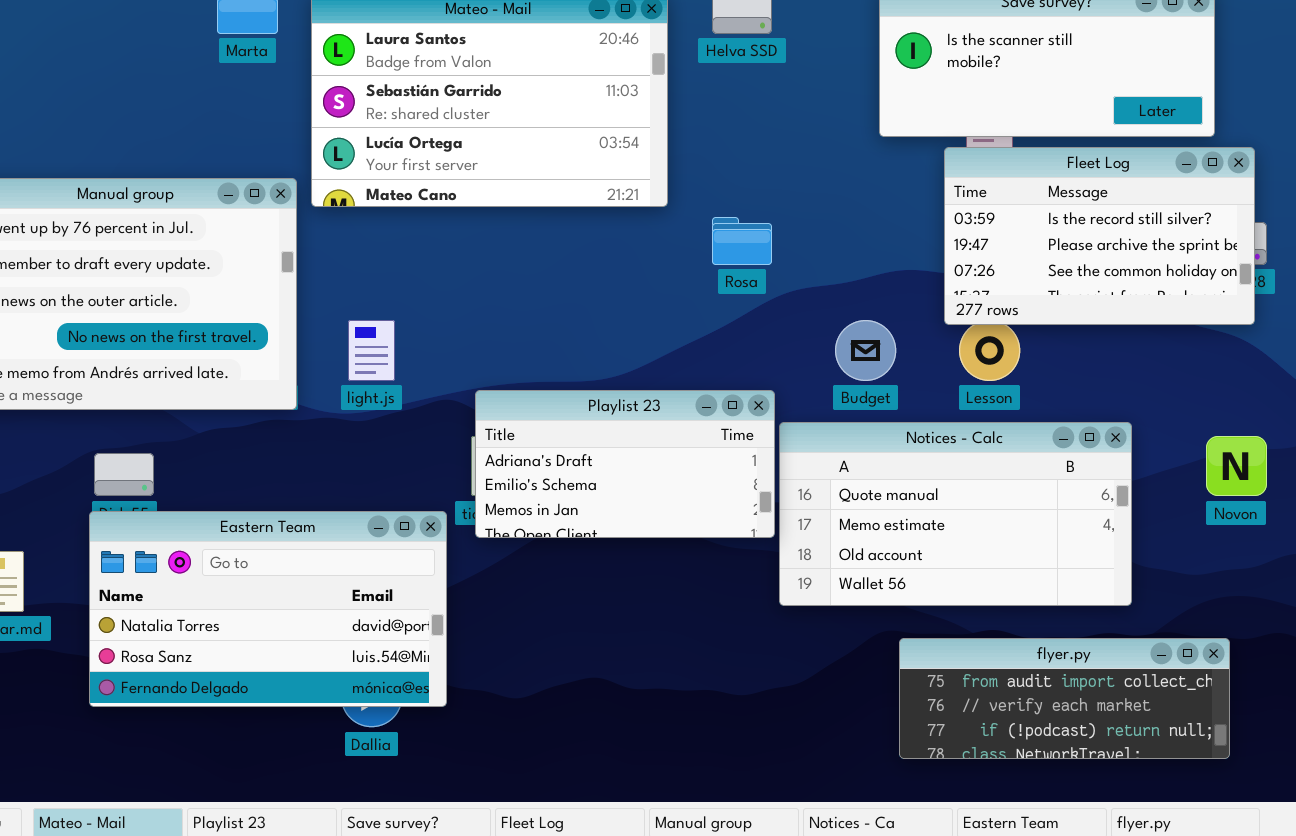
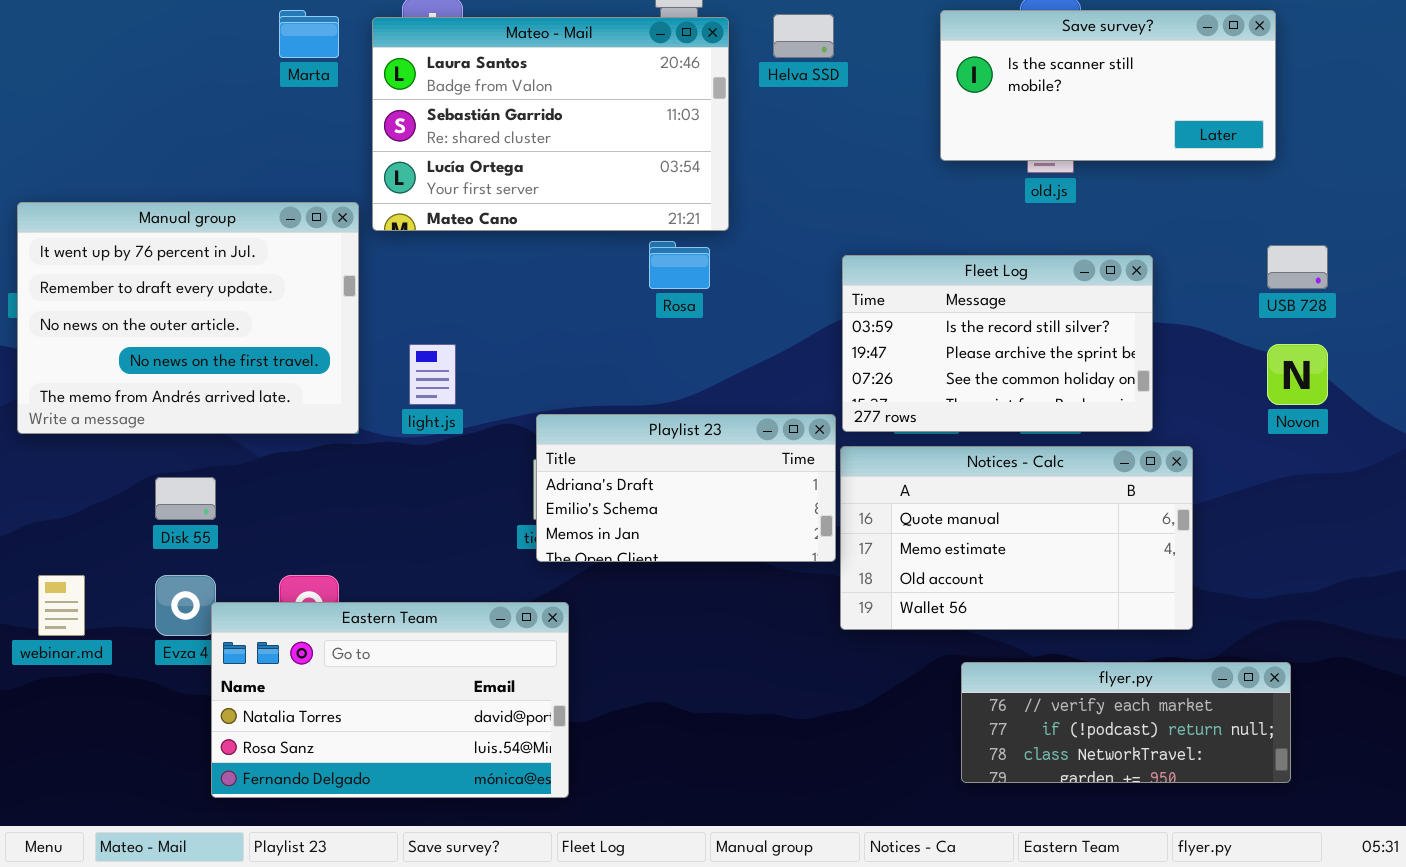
Fleet Log: [944,147,1255,325] -> [842,255,1153,432], moved
Rosa: [712,217,772,265] -> [649,241,710,289], moved
Novon: [1206,436,1267,496] -> [1267,344,1328,405], moved
Eastern Team: [89,511,447,707] -> [211,602,569,798], moved
flyer.py: [899,638,1230,759] -> [961,662,1291,783], scrolled down 1 row

